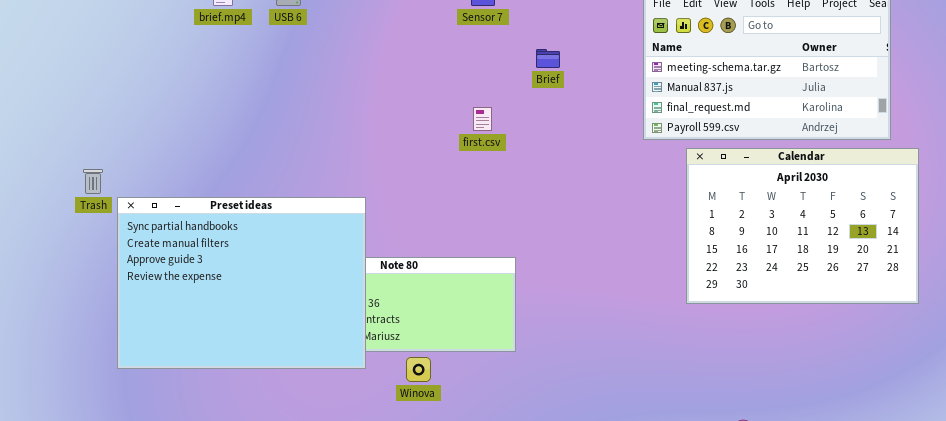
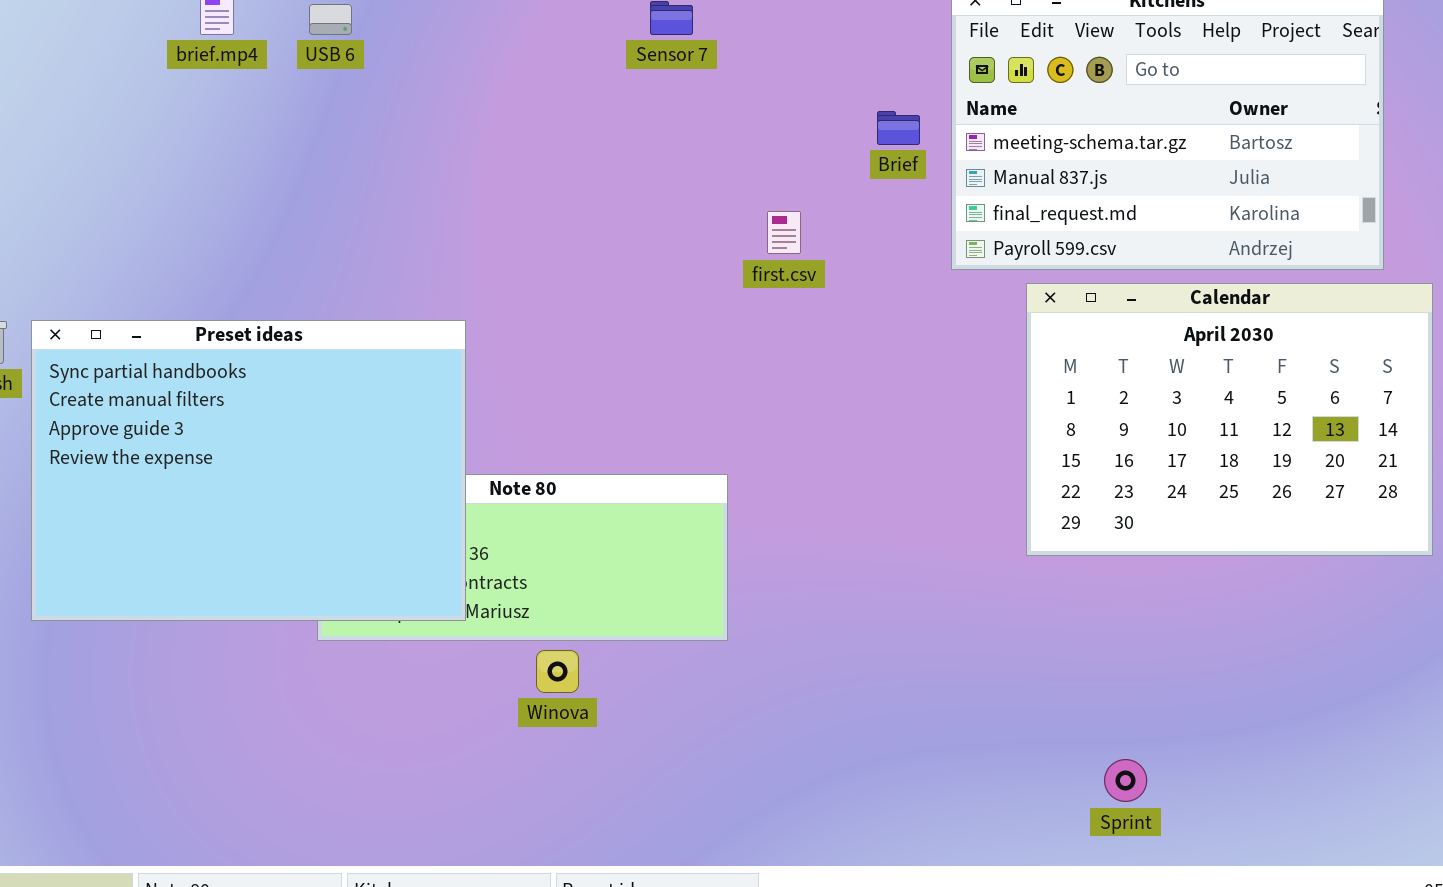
Brief: [536,49,560,68] -> [877,111,920,145], moved
first.csv: [473,107,492,131] -> [767,211,801,254], moved
Preset ideas: [117,197,366,369] -> [31,320,466,621], moved

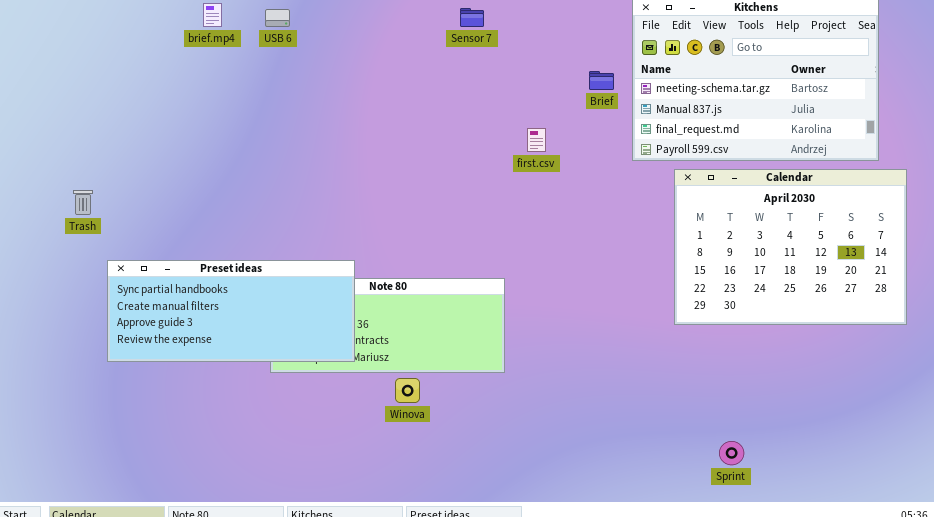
Preset ideas: [31,320,466,621] -> [107,260,355,362], resized

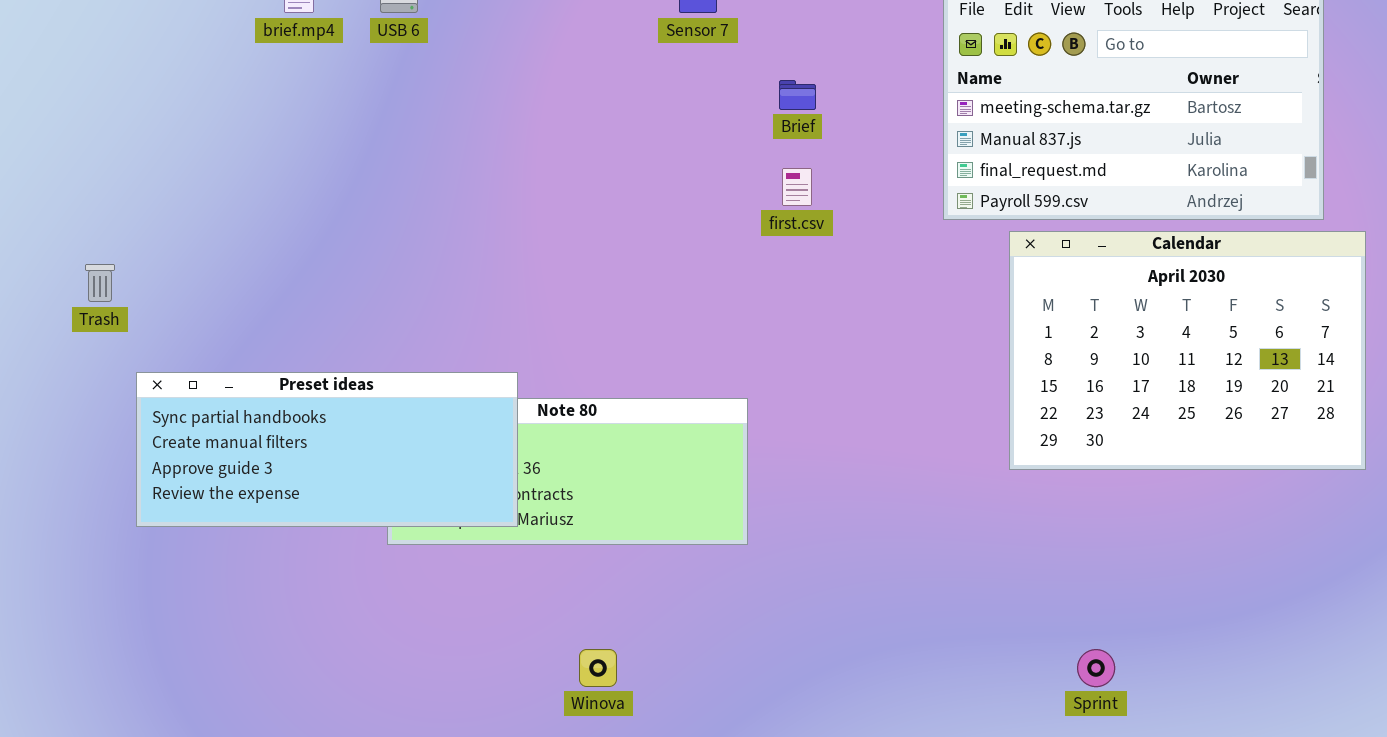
Brief: [589,71,614,90] -> [779,80,816,110], moved
Winova: [395,378,420,403] -> [579,649,617,687], moved

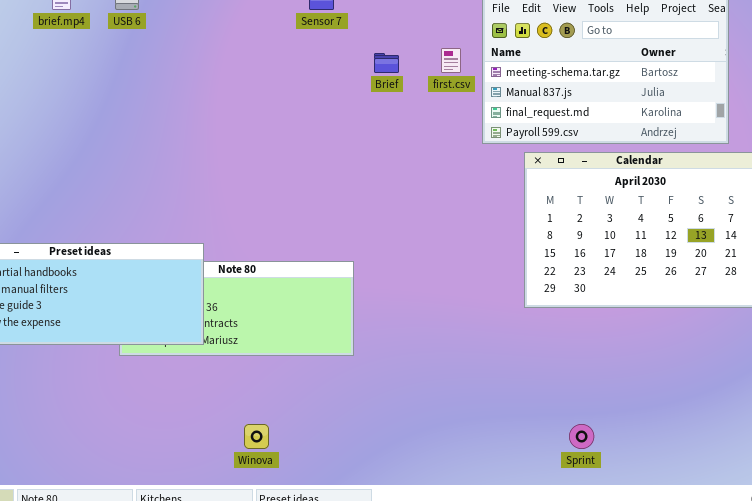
first.csv: [782,168,812,206] -> [441,48,461,73], moved

